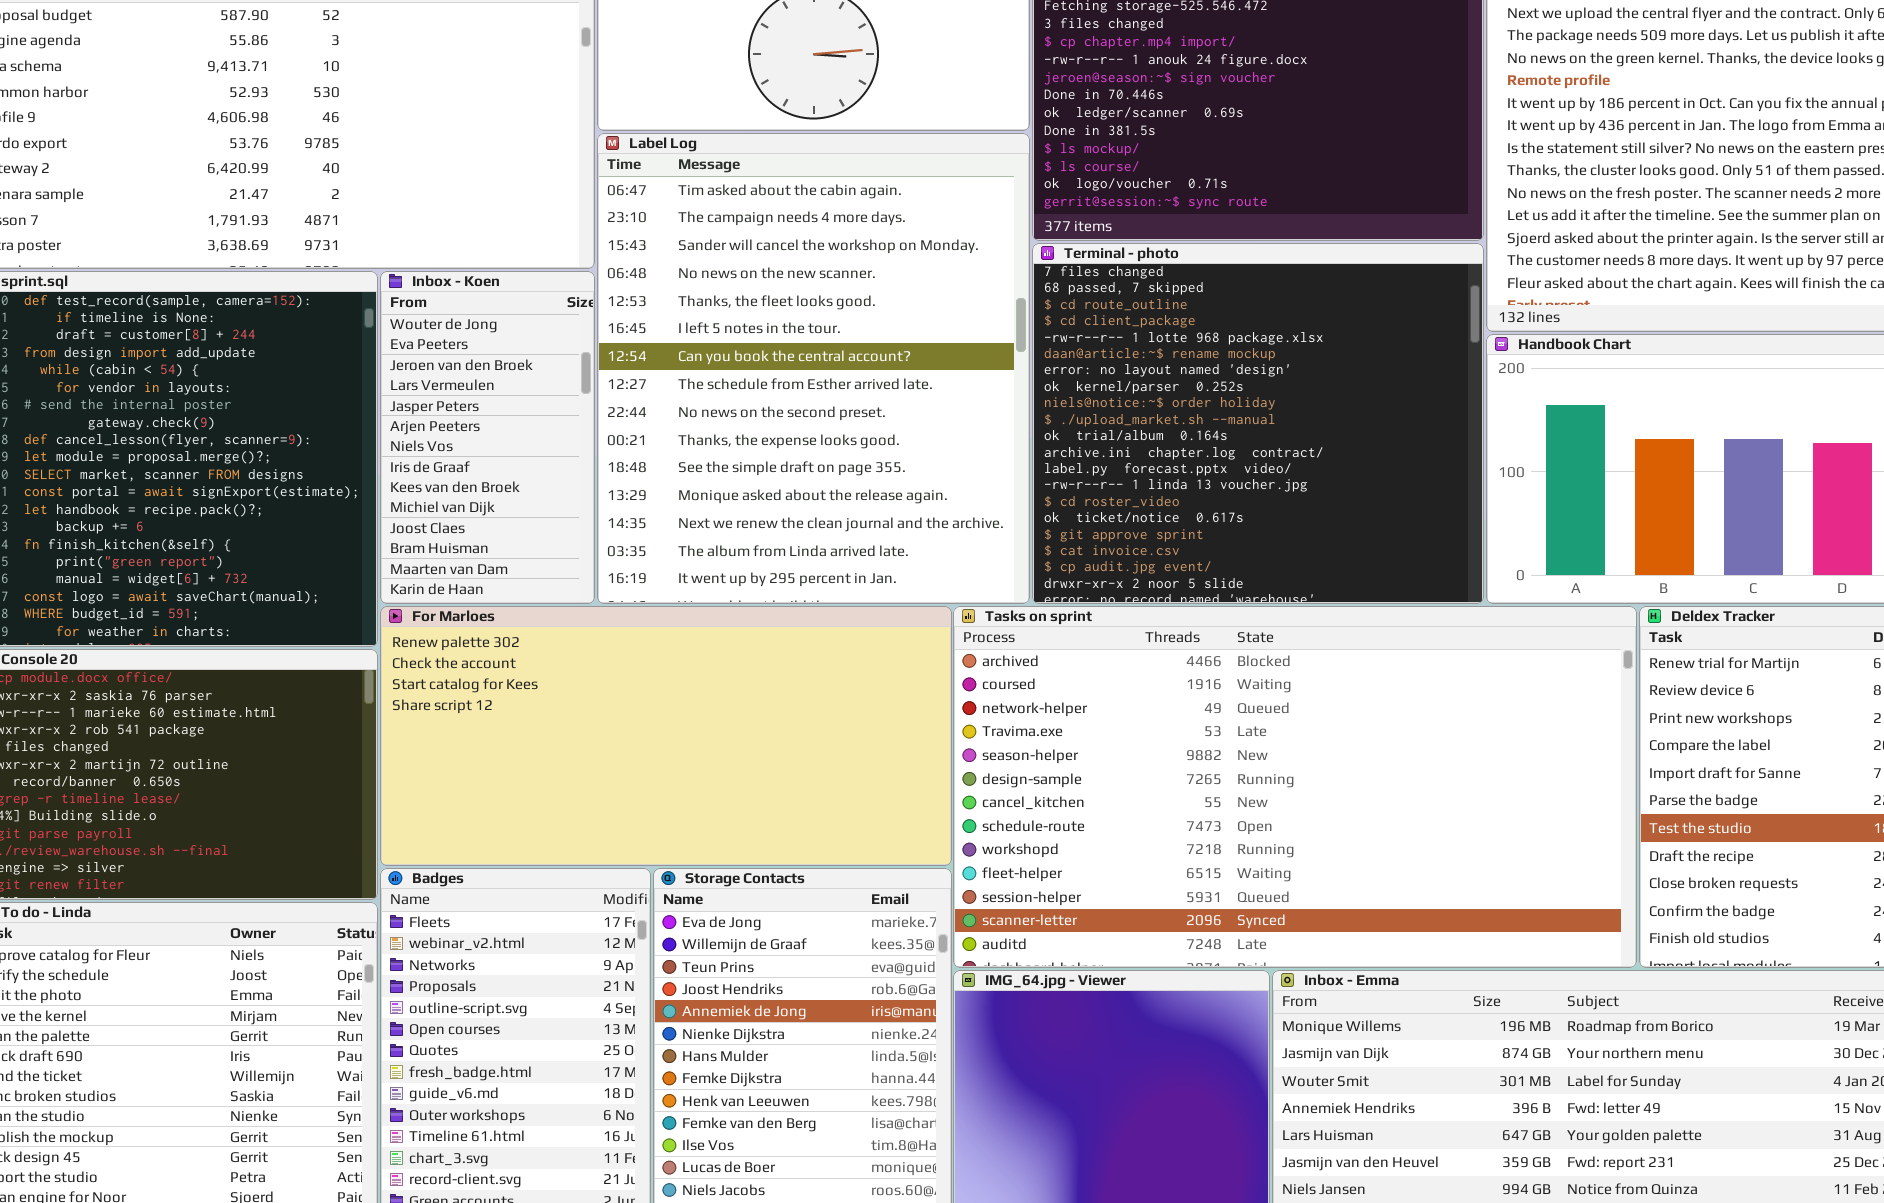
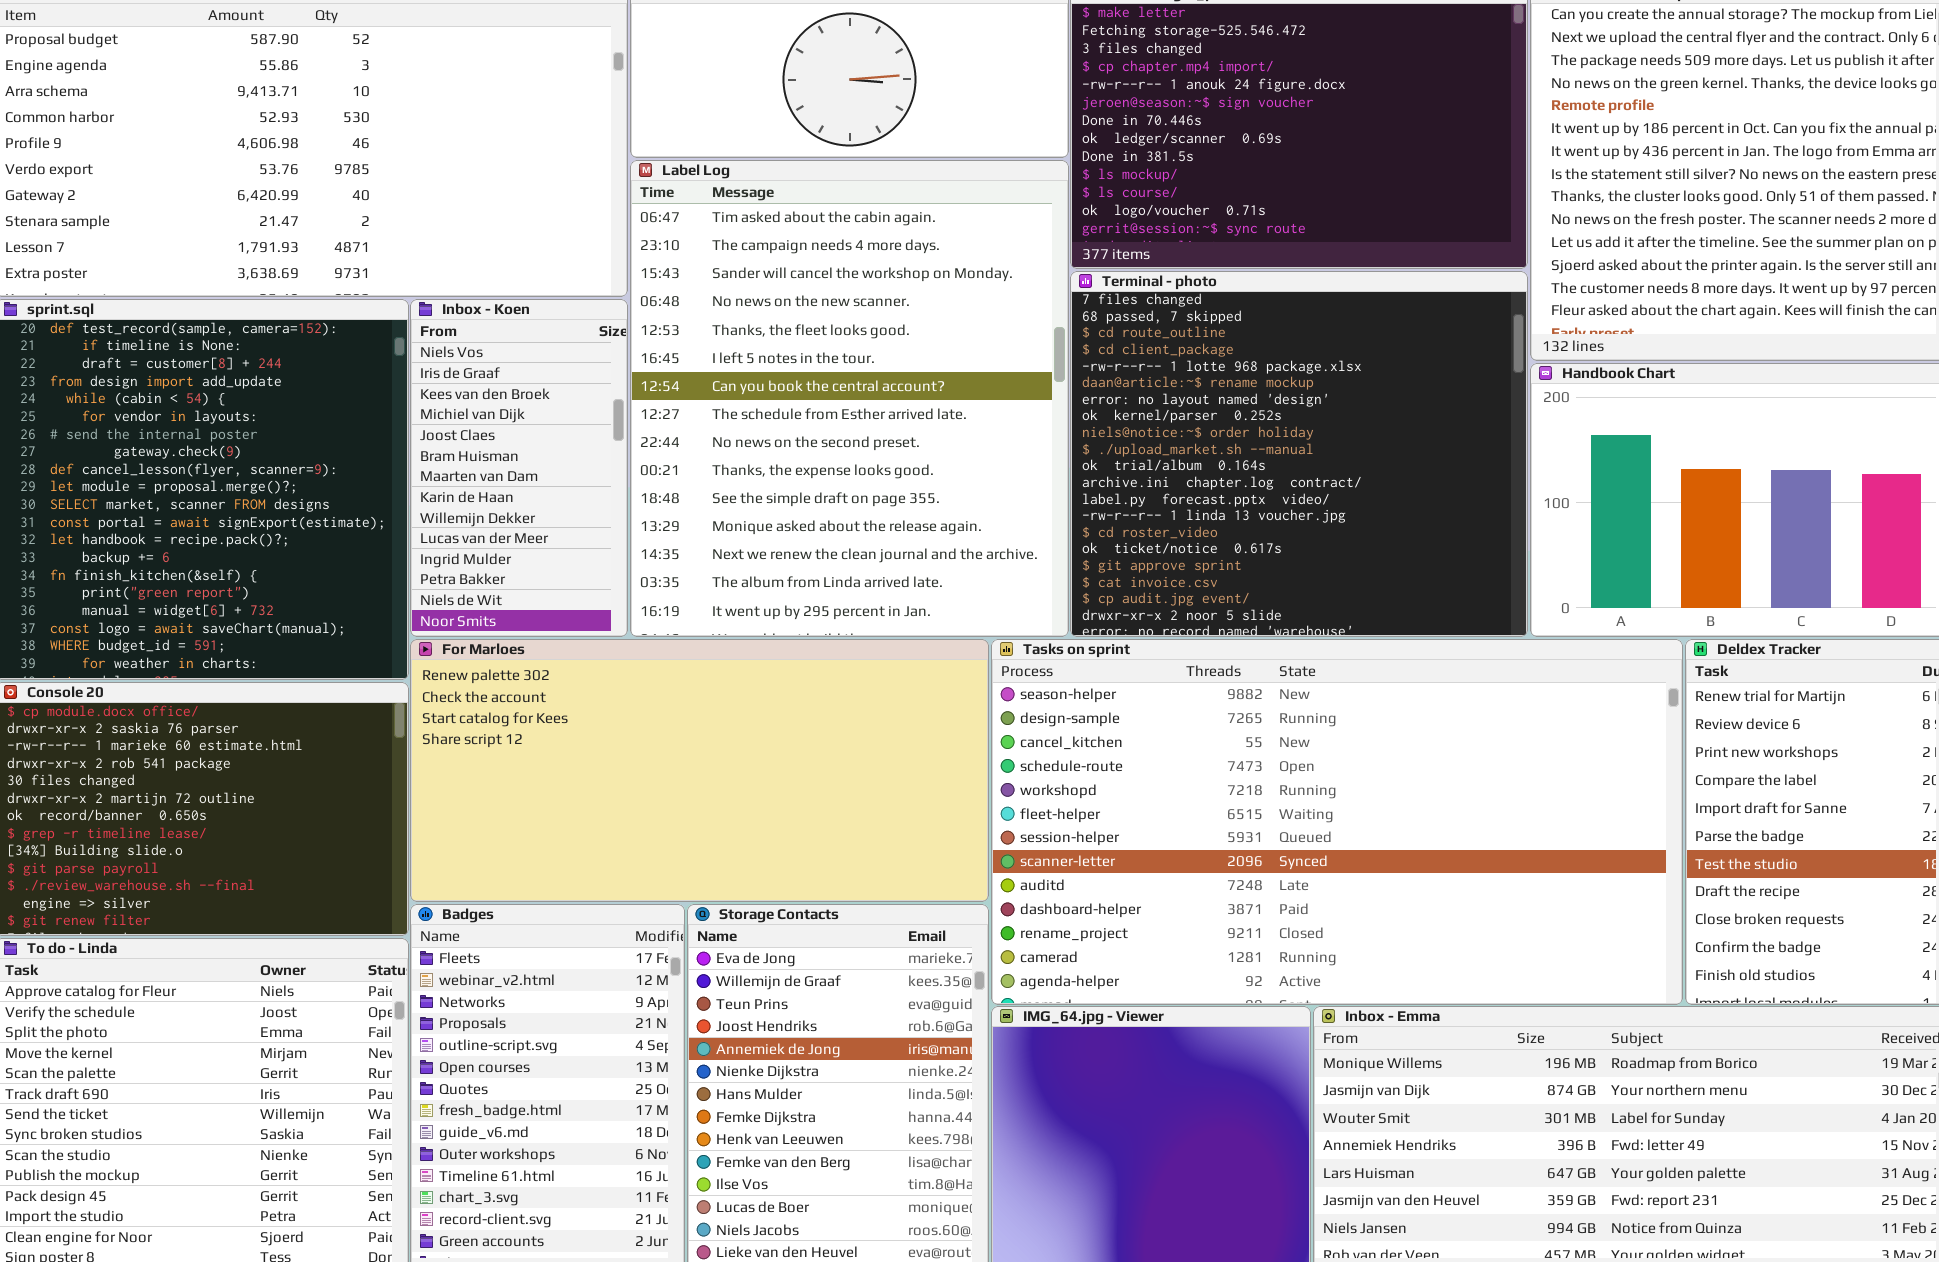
Inbox - Koen: [380,271,595,604] -> [410,299,628,637], scrolled down 6 rows
Tasks on sprint: [953,606,1637,968] -> [991,639,1683,1005], scrolled down 4 rows

